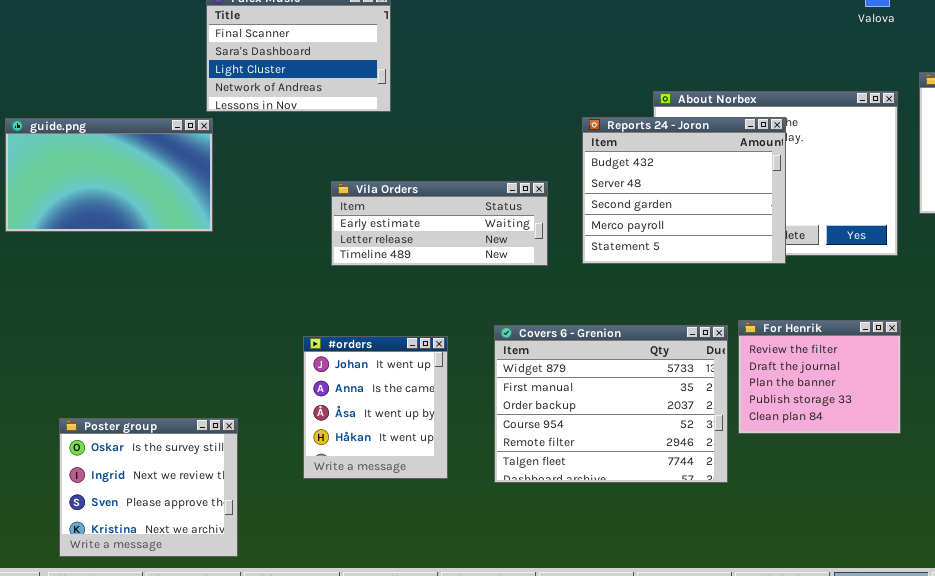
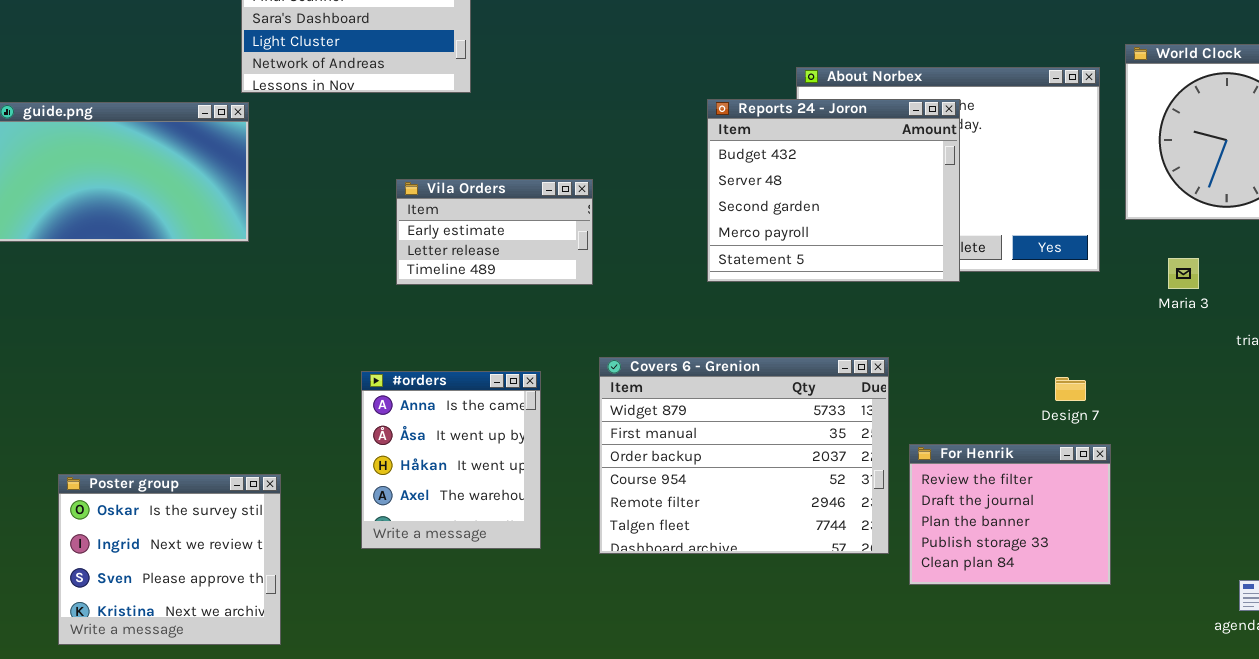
Vila Orders: [331,181,548,266] -> [396,179,593,285], resized
For Henrik: [738,320,901,434] -> [909,444,1111,585], moved
#orders: [303,336,448,479] -> [361,371,541,549], scrolled down 1 row

